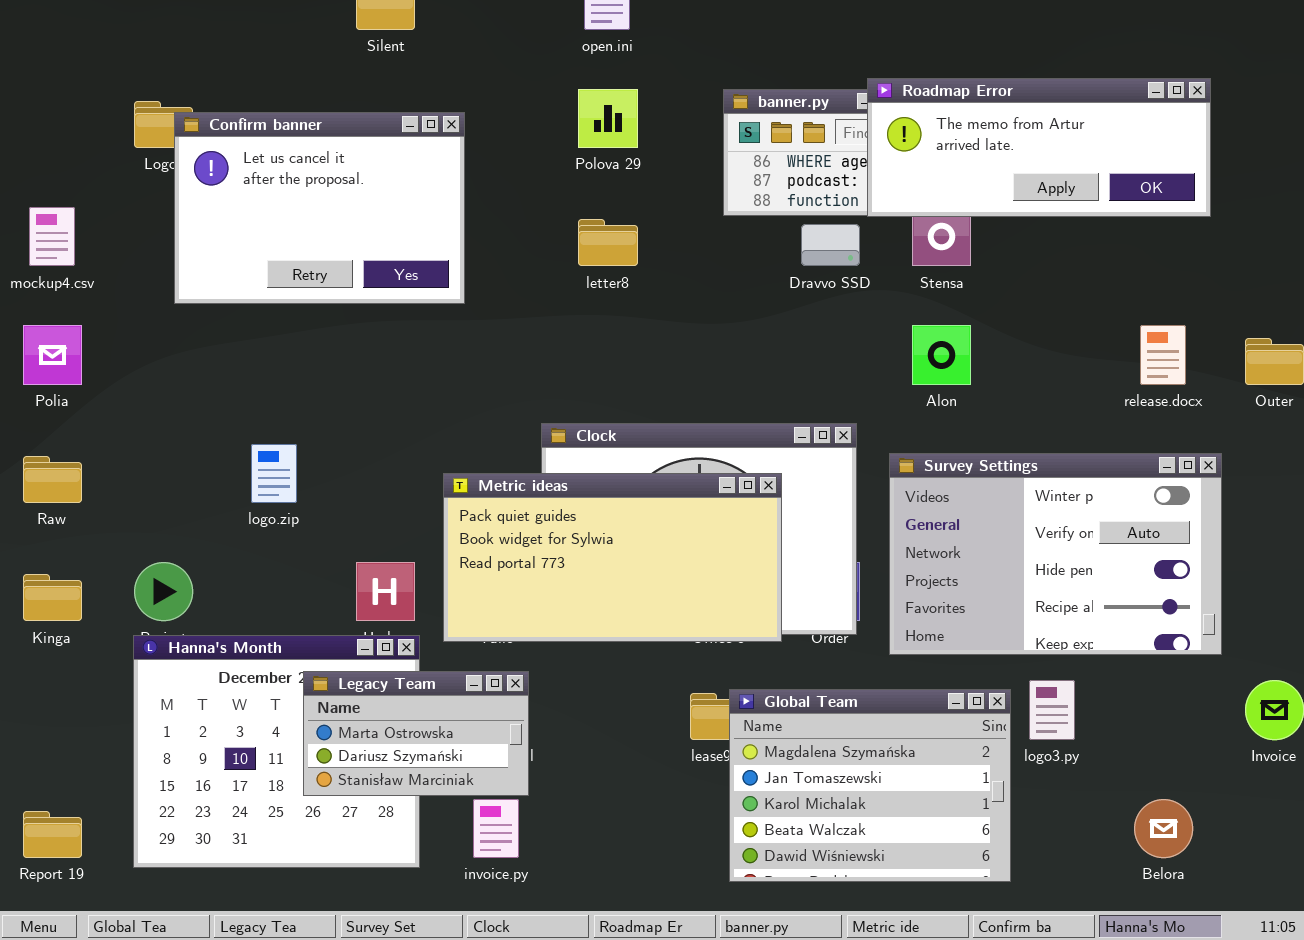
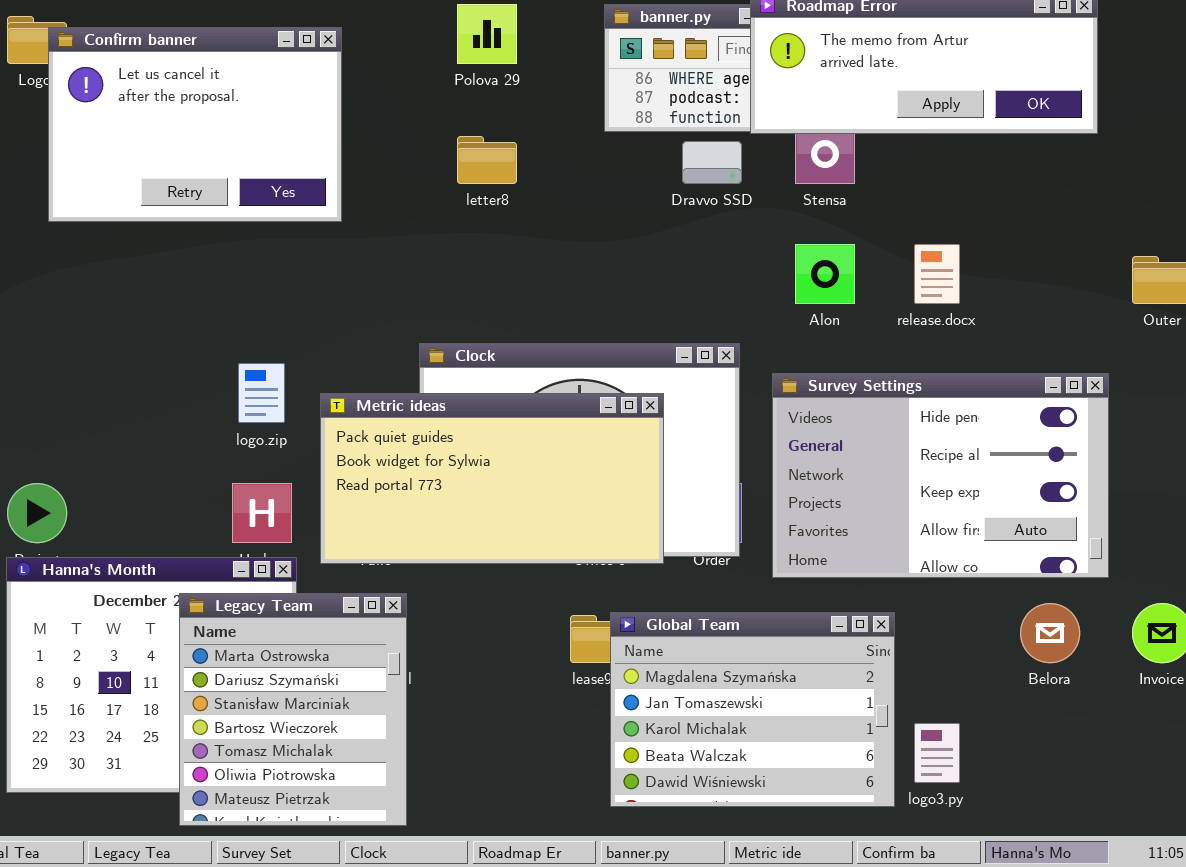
release.docx: [1140,325,1186,385] -> [914,244,960,304], moved
logo.zip: [251,444,297,503] -> [238,363,285,423], moved
Survey Settings: [889,453,1222,655] -> [772,373,1109,578], scrolled down 2 rows
Legacy Team: [303,671,529,796] -> [179,593,407,826], resized
logo3.py: [1029,680,1075,740] -> [914,723,960,783], moved
Belora: [1134,799,1193,858] -> [1020,603,1080,663], moved

